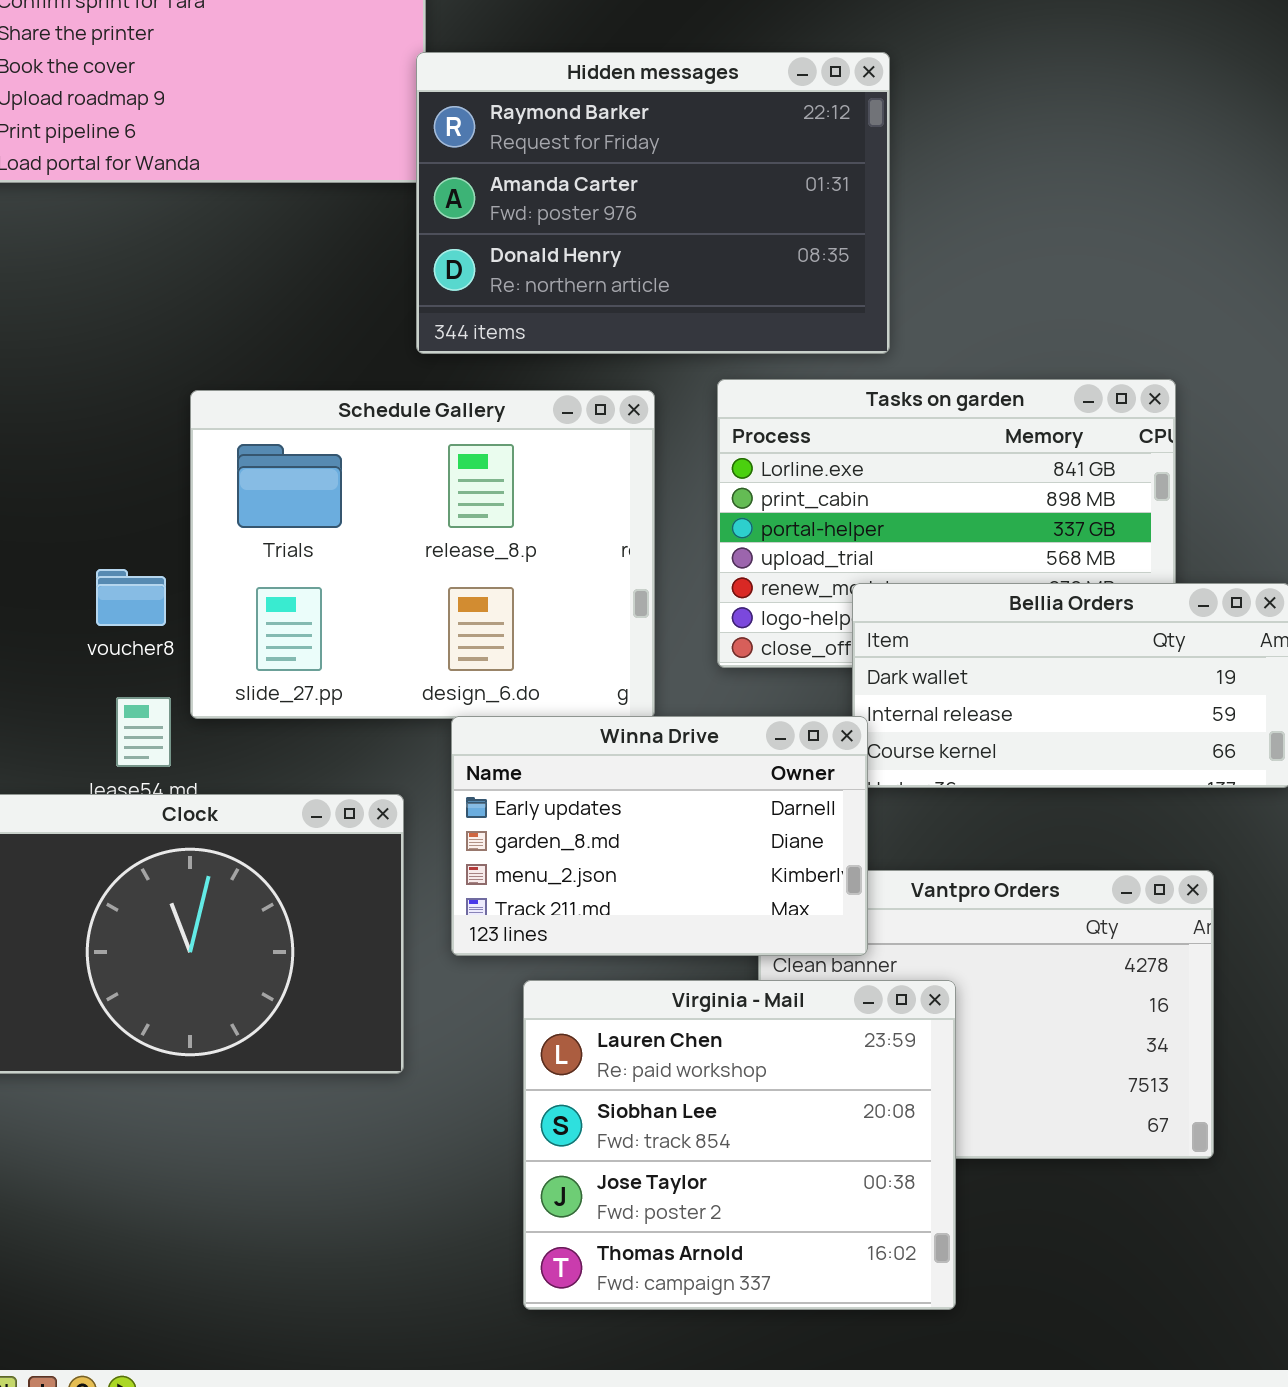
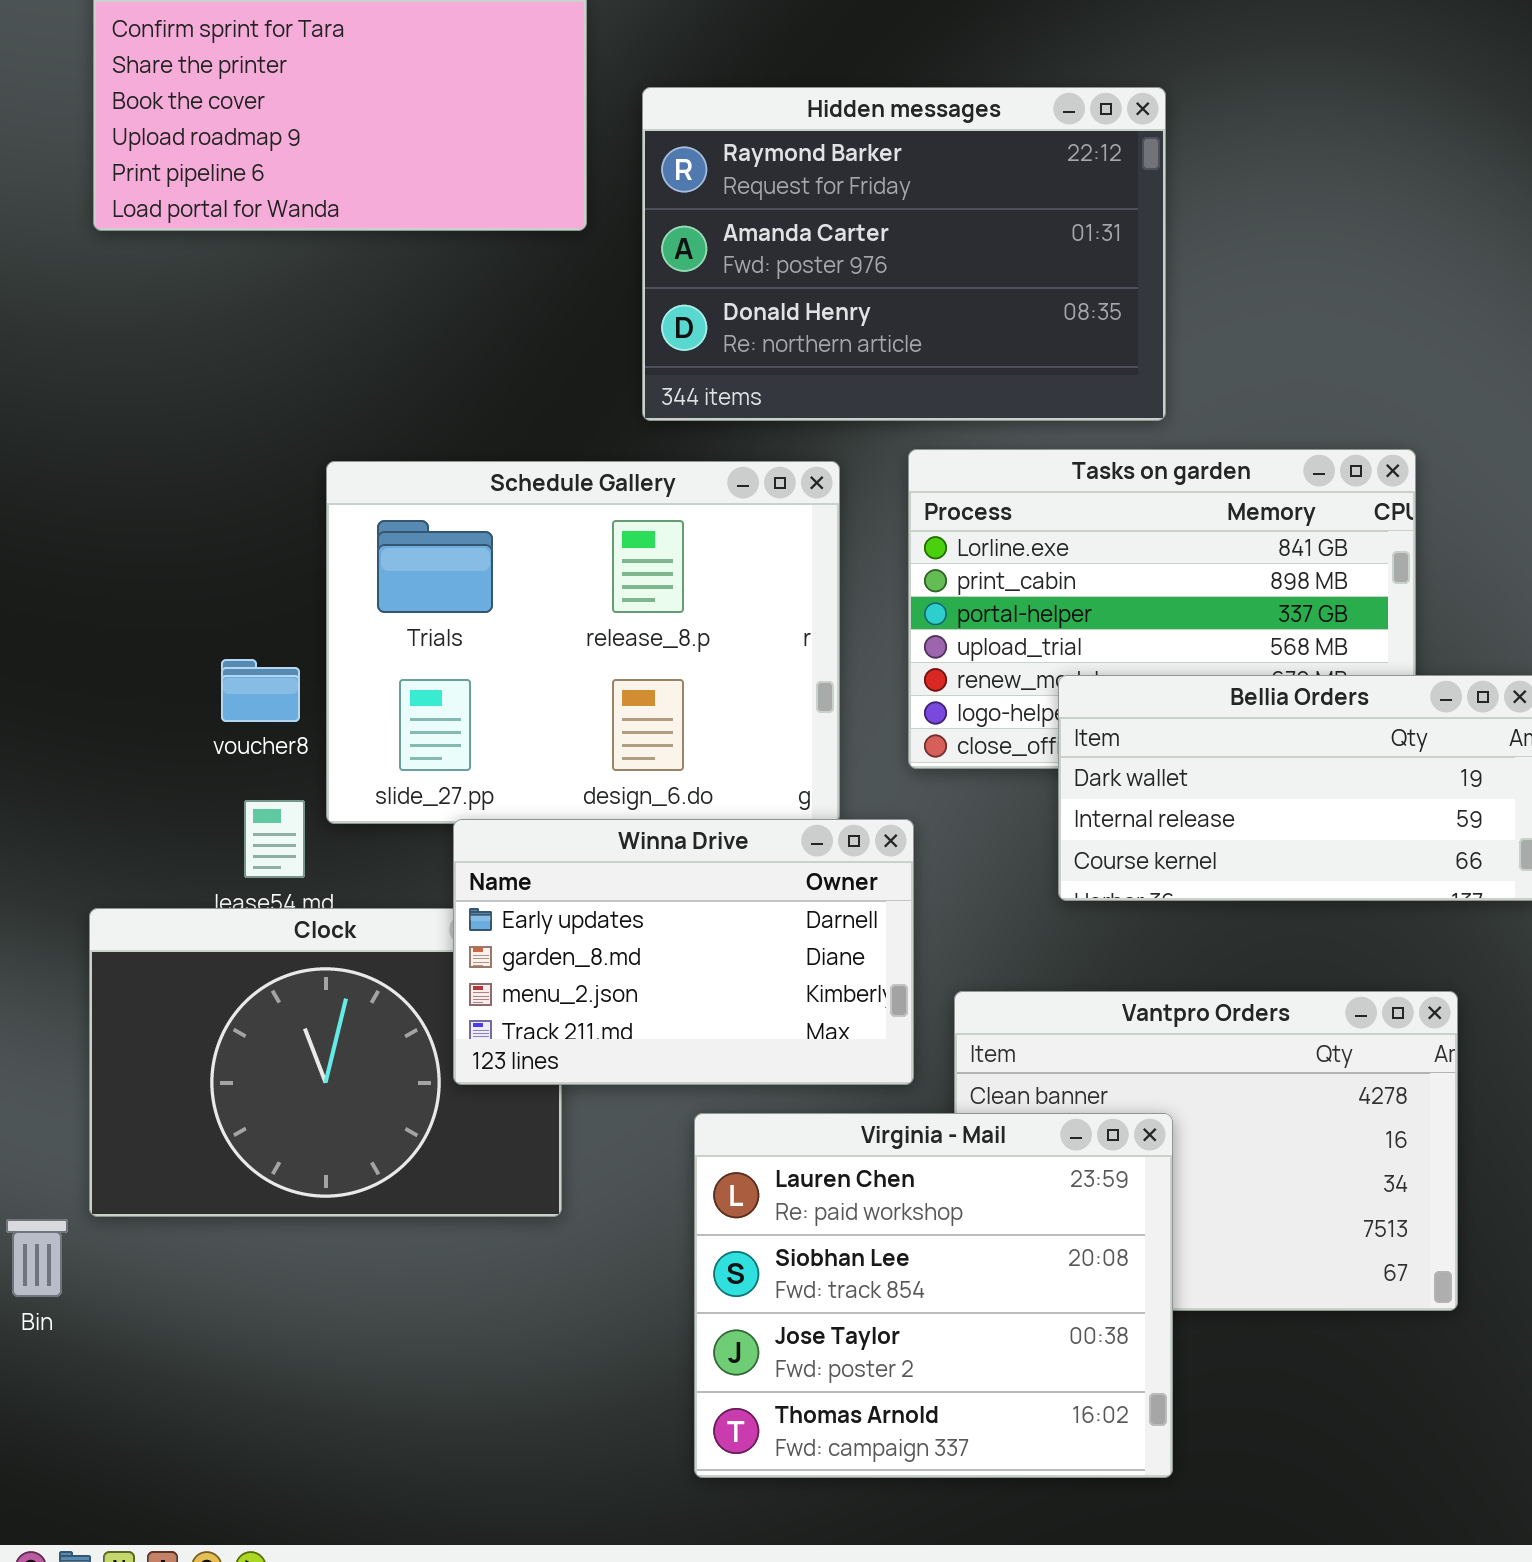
Hidden messages: [416,52,890,354] -> [642,87,1166,421], moved
Winna Drive: [451,716,868,956] -> [453,819,914,1085], moved

